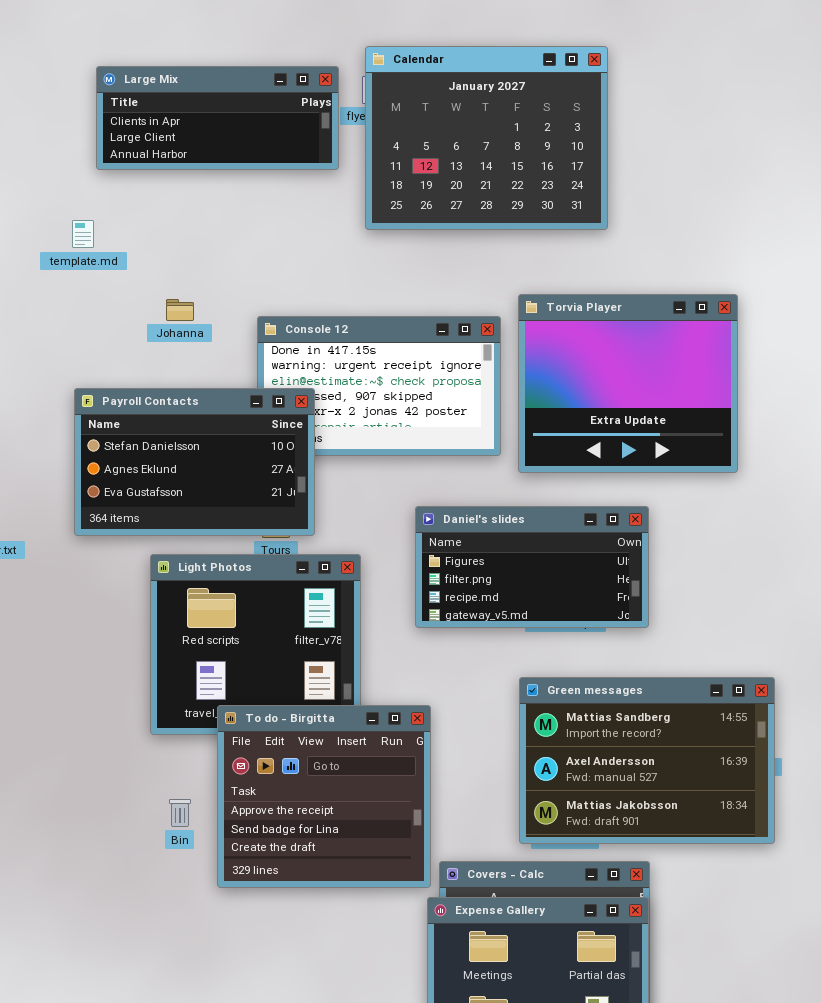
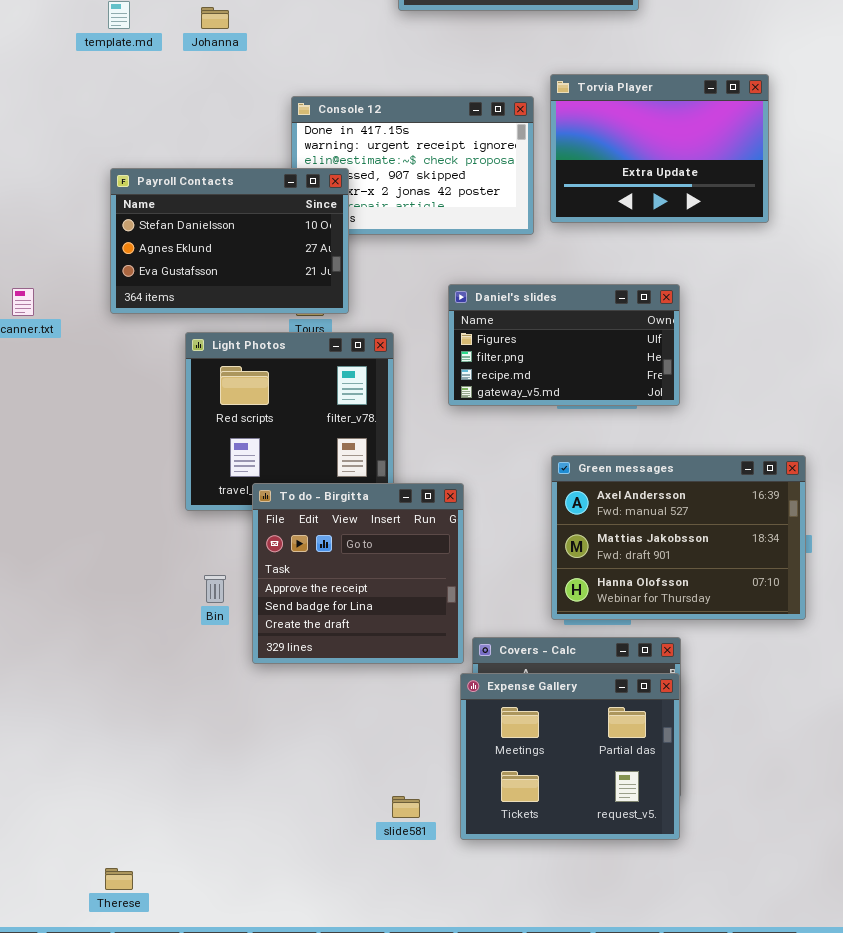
Torvia Player: [518,294,738,473] -> [550,74,769,223], resized
Johanna: [166,299,194,321] -> [201,7,229,29], moved
Green messages: [519,677,775,844] -> [551,455,806,620], scrolled down 1 row

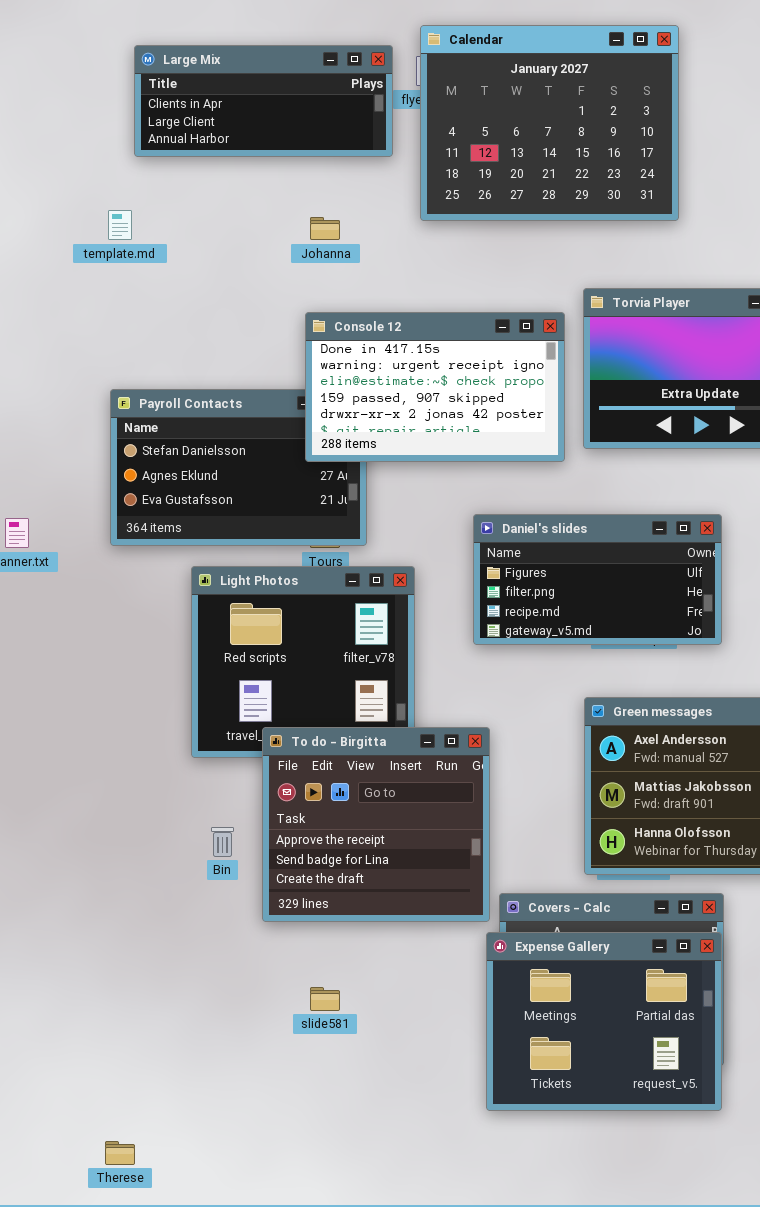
Johanna: [201,7,229,29] -> [310,217,340,240], moved
Console 12: [291,96,534,235] -> [305,312,565,462], raised
slide581: [392,796,420,818] -> [310,987,340,1011], moved

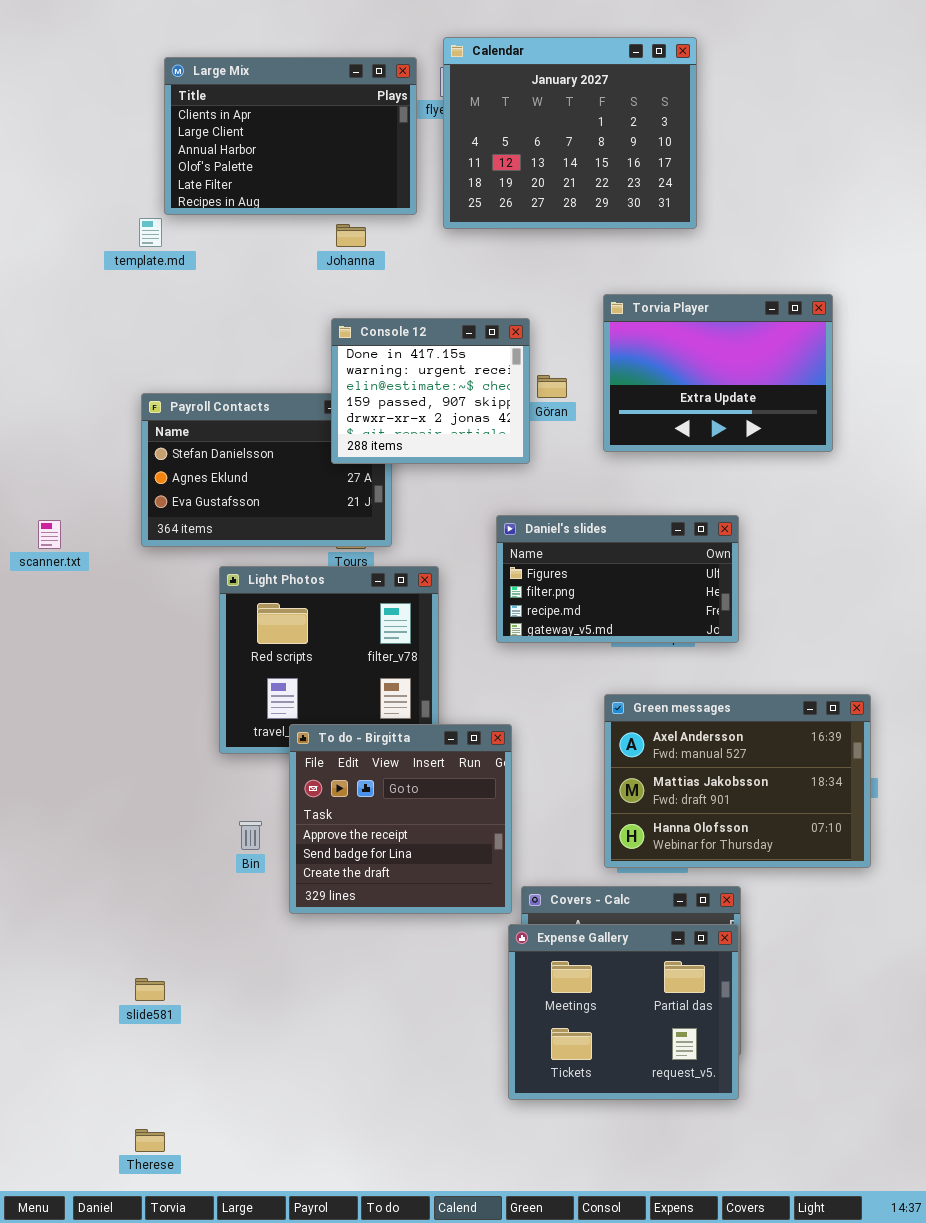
Large Mix: [134,45,393,157] -> [164,57,417,215], resized
Console 12: [305,312,565,462] -> [331,318,530,464], resized
slide581: [310,987,340,1011] -> [135,978,165,1001], moved

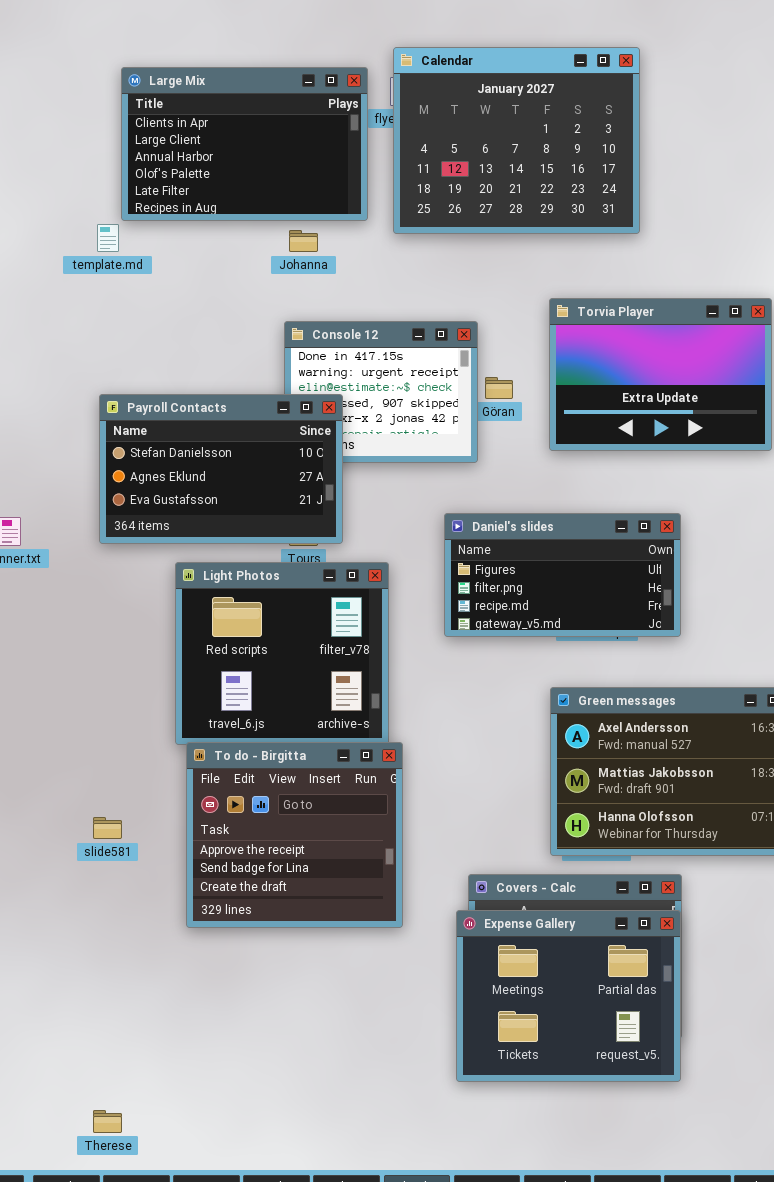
Payroll Contacts: [141,393,392,547] -> [99,394,343,544], raised
To do - Birgitta: [289,724,512,914] -> [186,742,403,928], moved
slide581: [135,978,165,1001] -> [93,817,122,839], moved

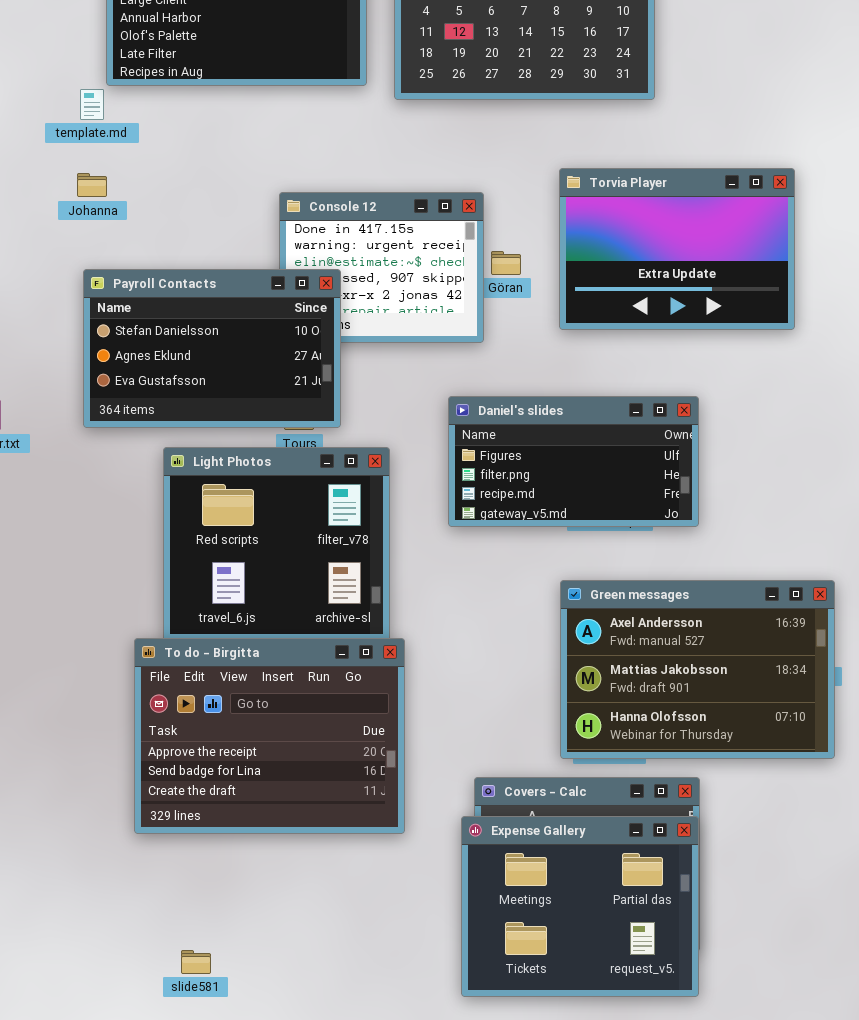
Johanna: [289,230,318,252] -> [77,173,107,197], moved
To do - Birgitta: [186,742,403,928] -> [134,638,405,834], resized
slide581: [93,817,122,839] -> [181,950,211,974], moved

